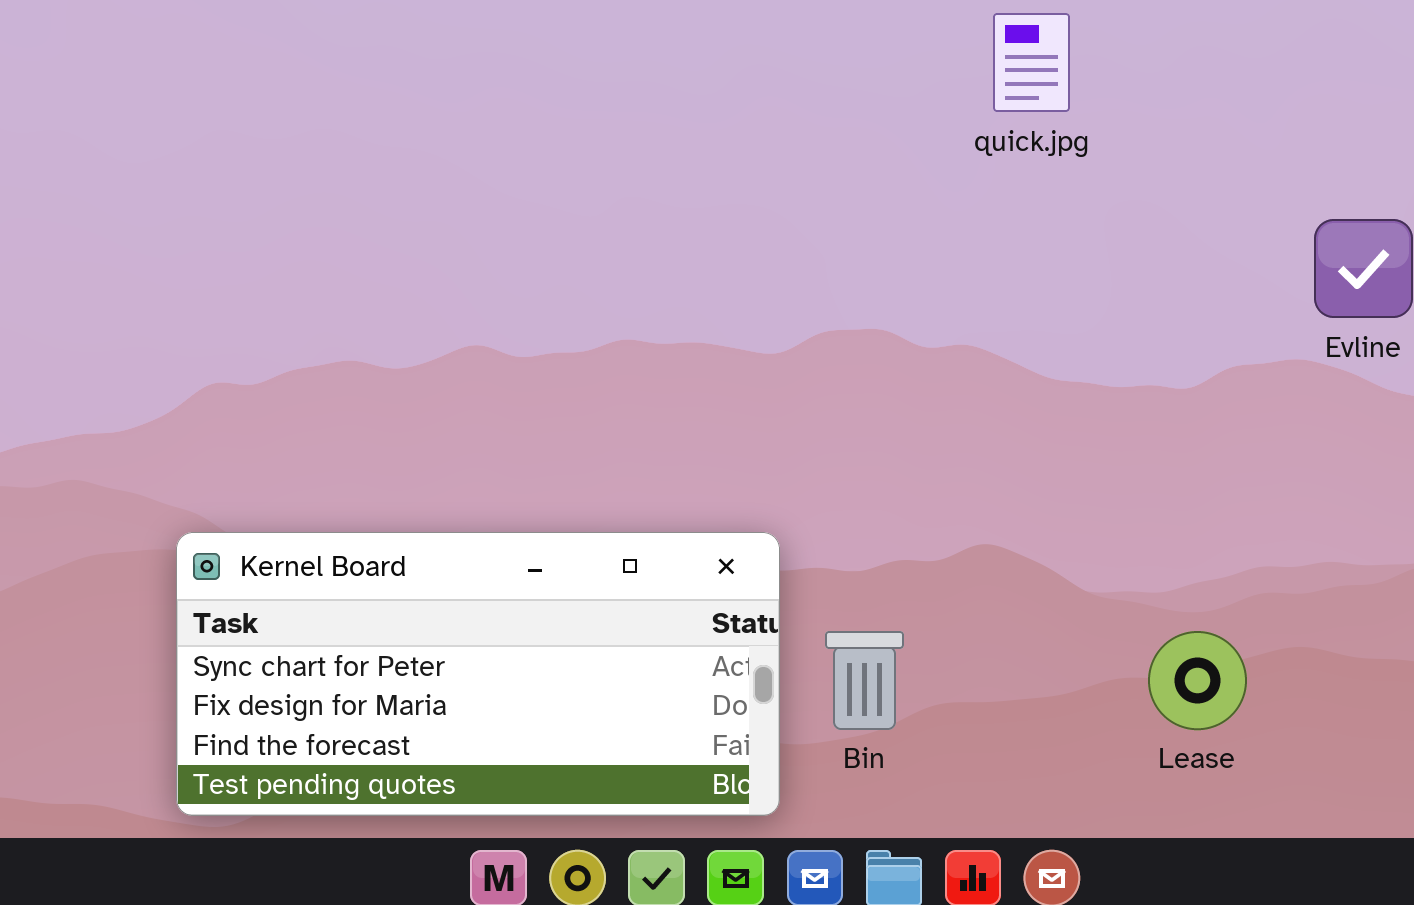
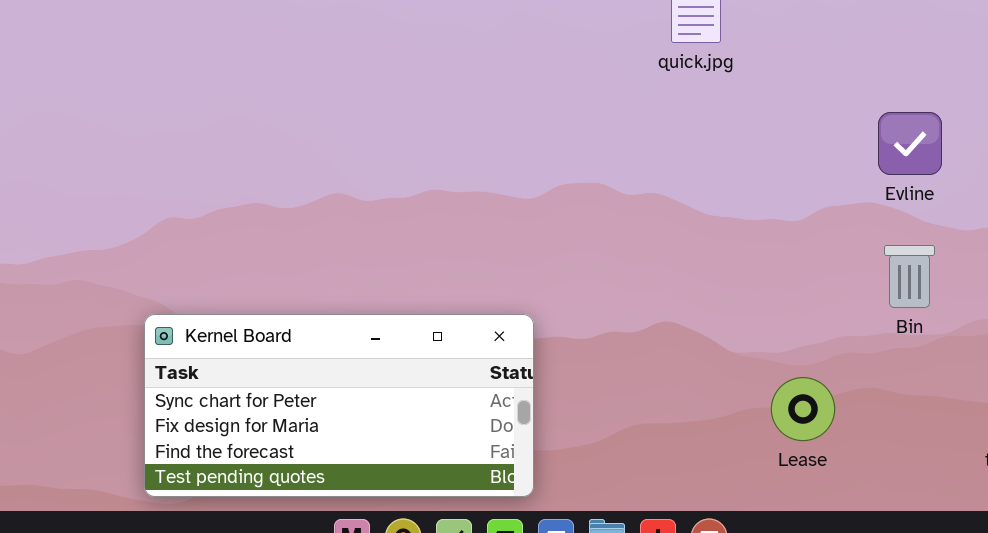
Bin: [825,631,904,730] -> [884,245,935,308], moved

